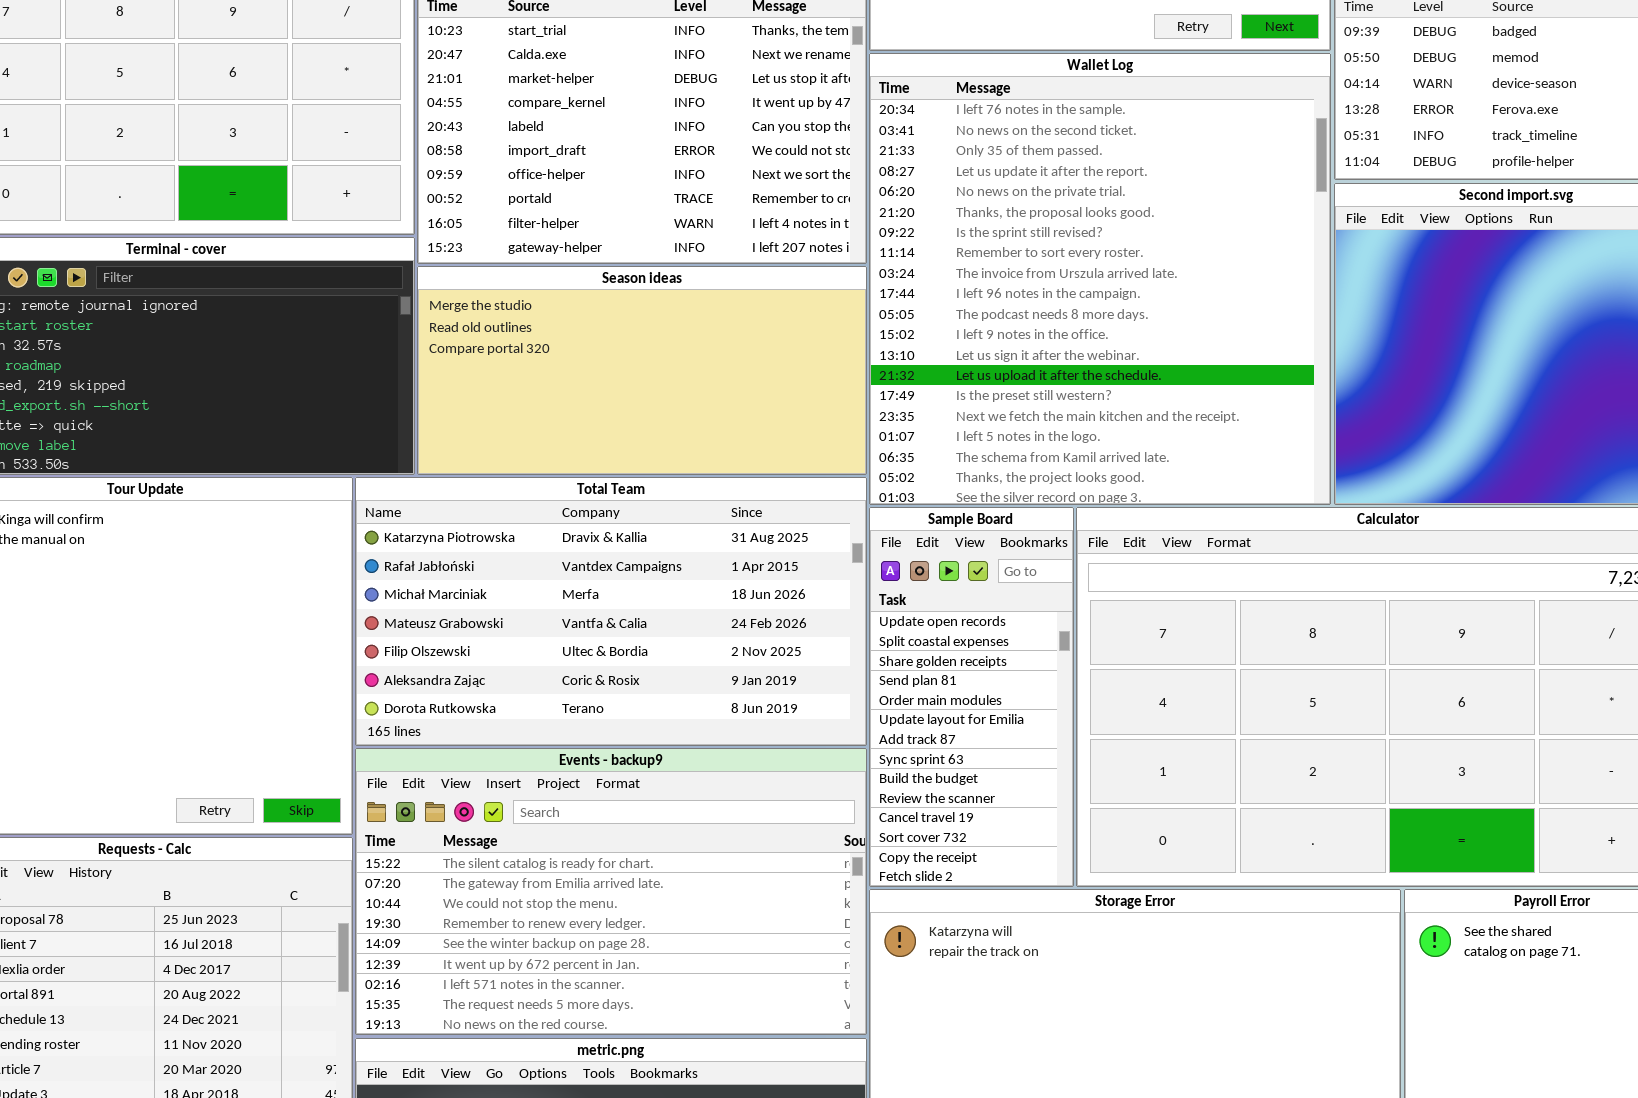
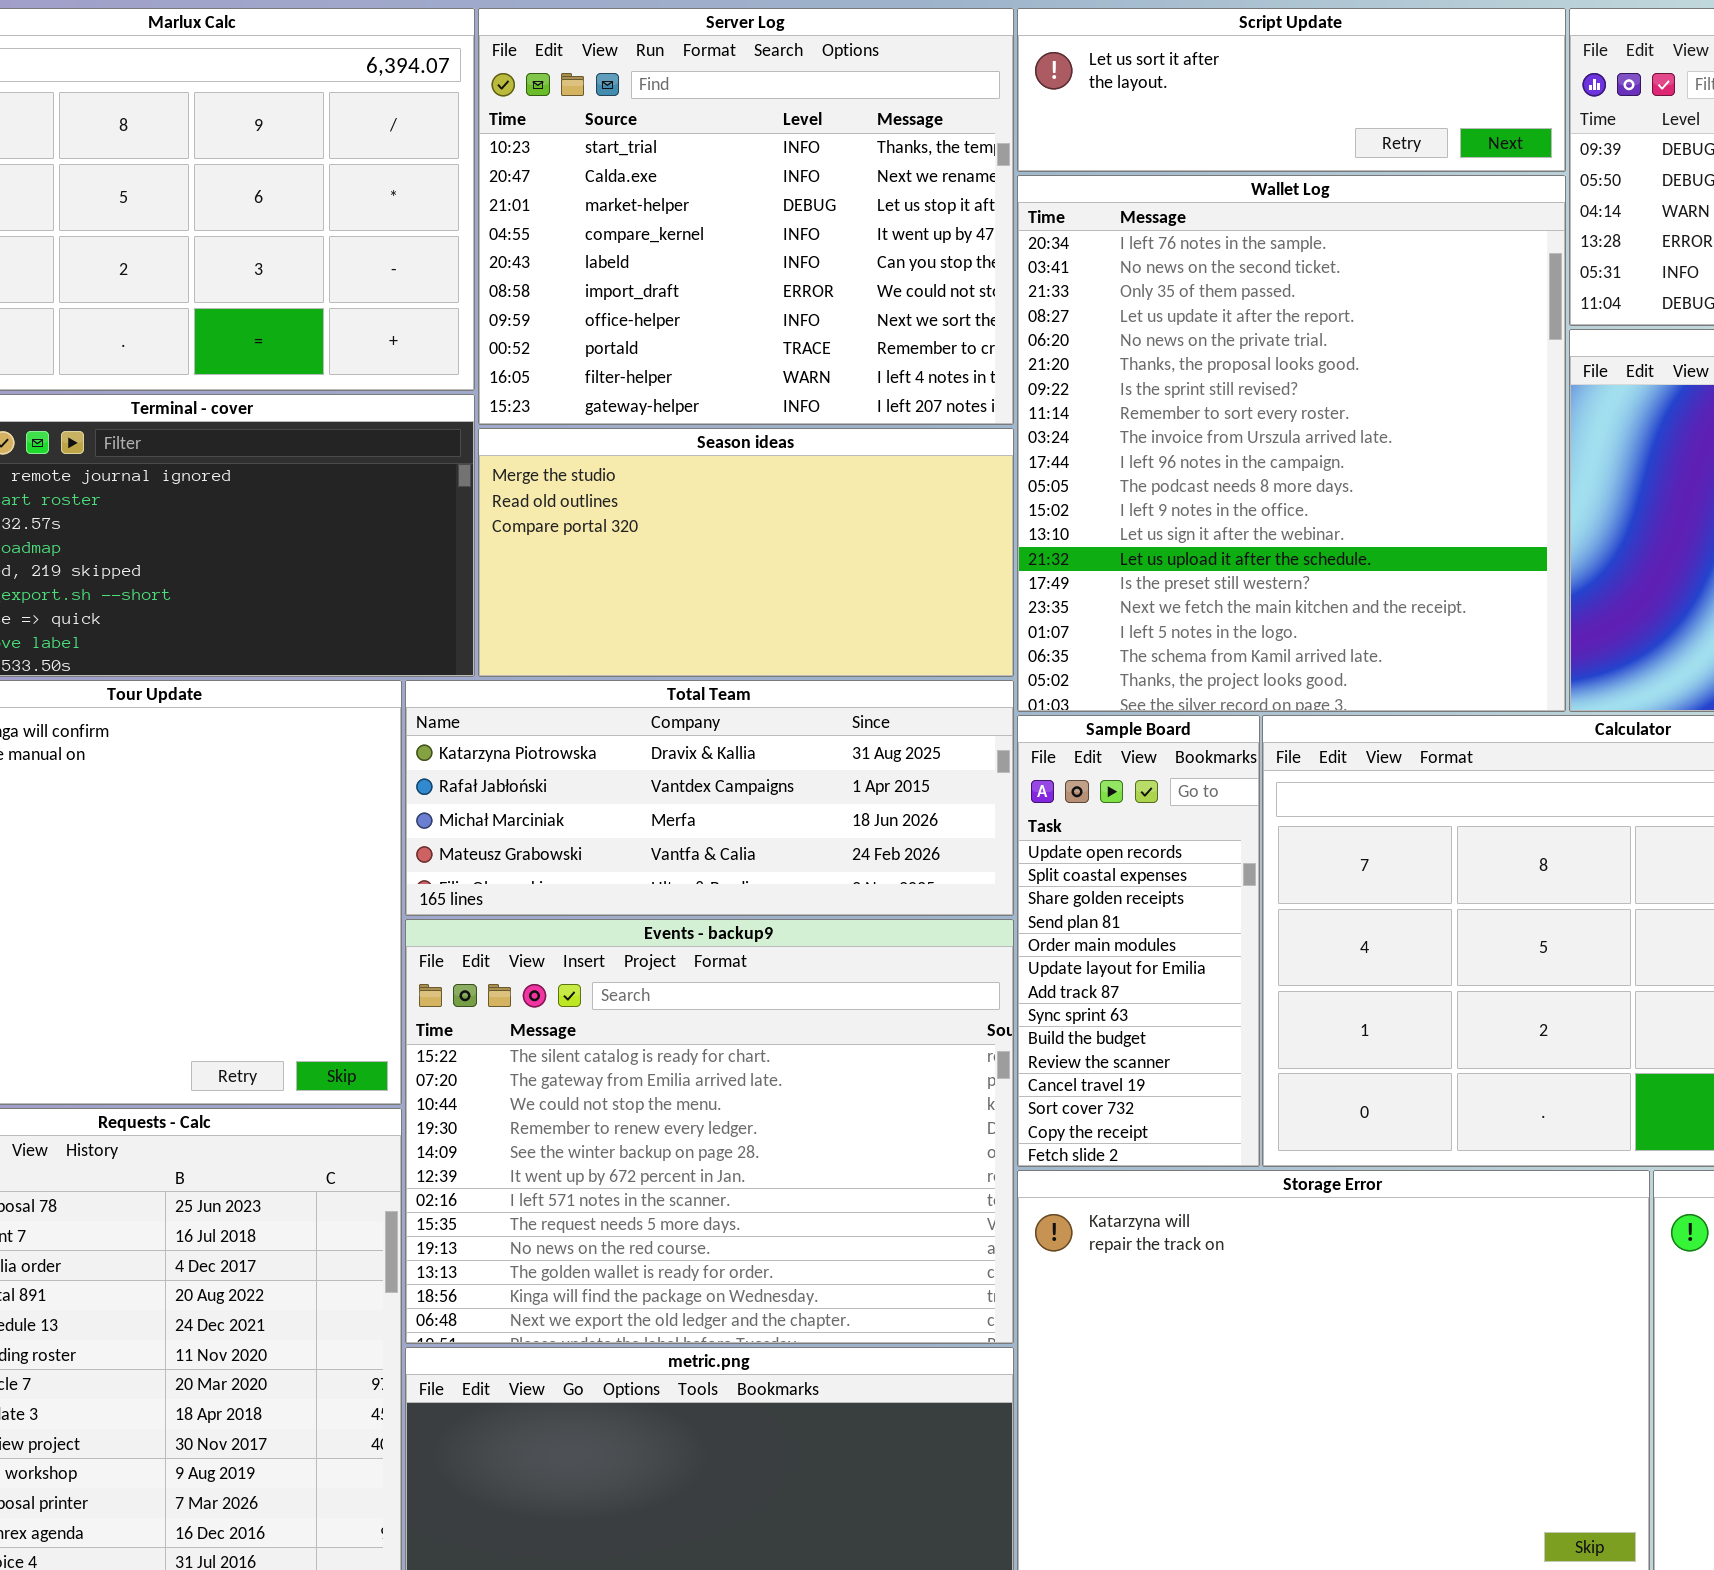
Total Team: [355,477,867,746] -> [405,680,1014,916], resized
Events - backup9: [355,748,867,1035] -> [405,919,1014,1344], resized

